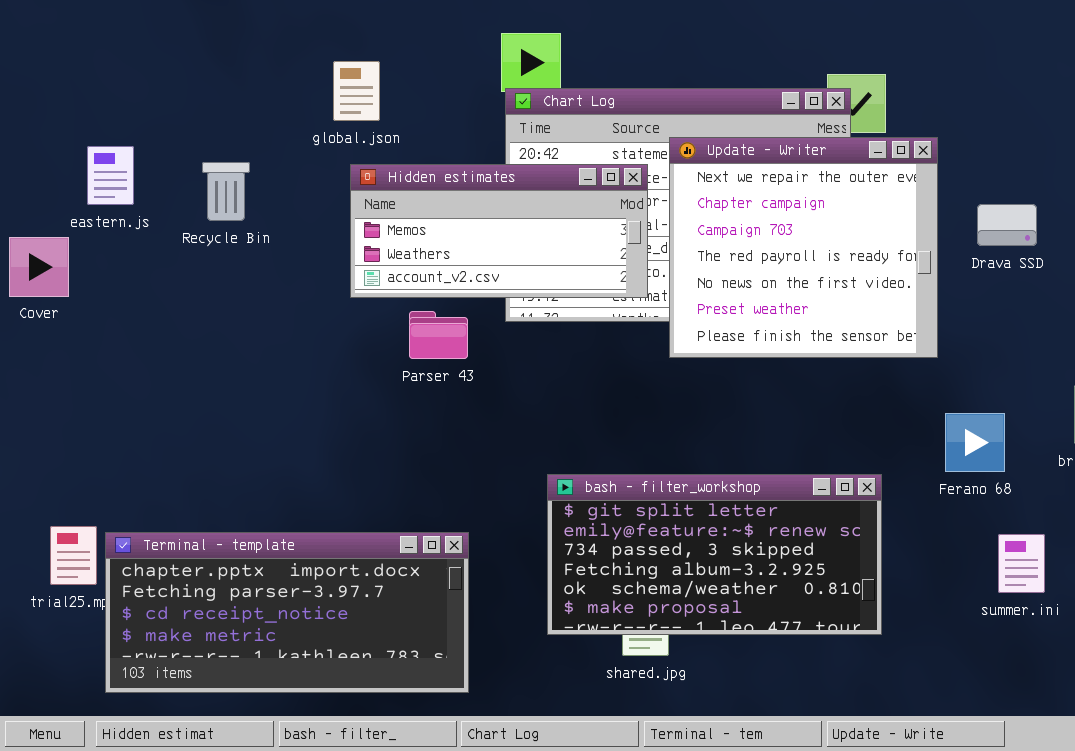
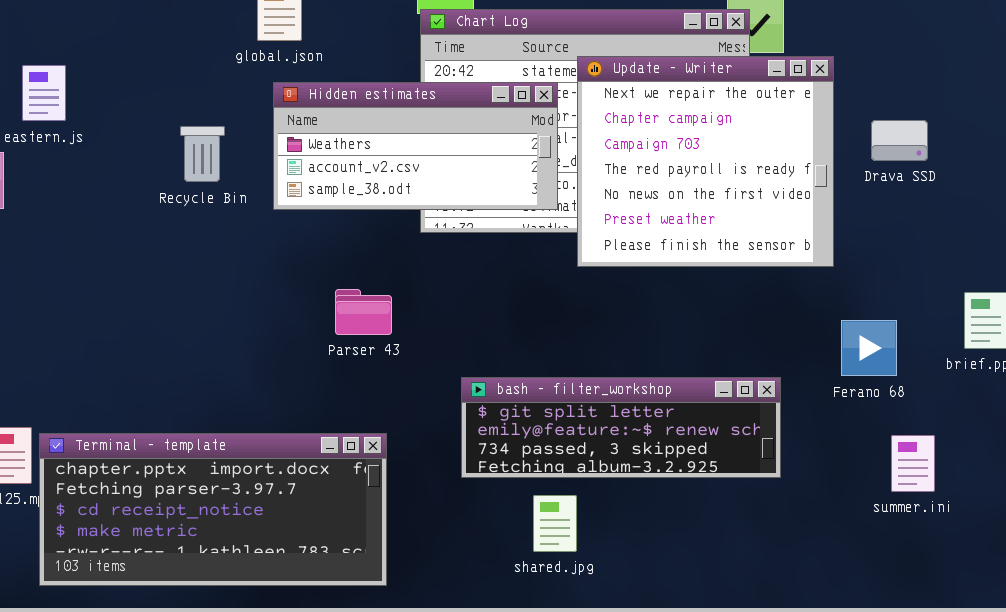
Recycle Bin: [202,162,250,221] -> [180,126,225,182], moved
Hidden estimates: [350,164,648,298] -> [273,82,558,210], scrolled down 1 row
Parser 43: [409,311,468,359] -> [335,289,392,335], moved
bash - filter_workshop: [547,474,882,635] -> [461,377,781,478], resized

